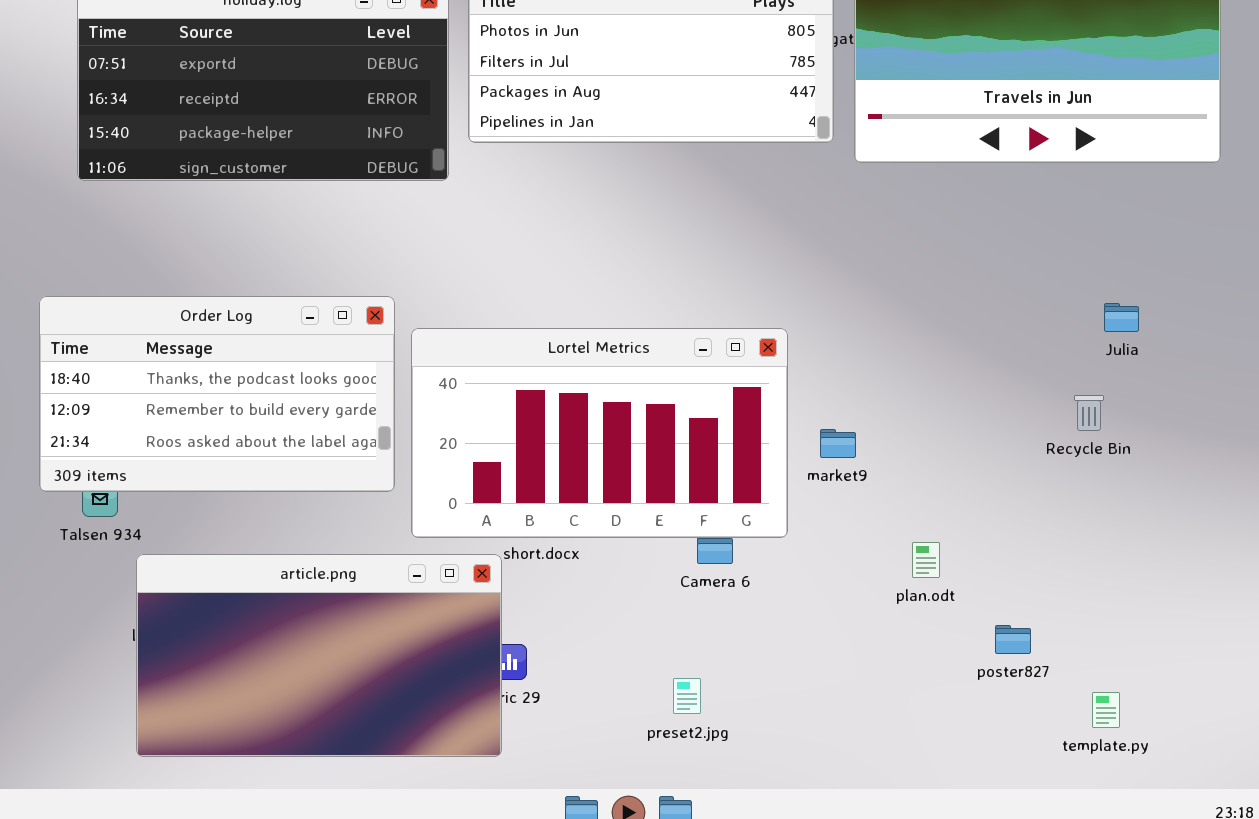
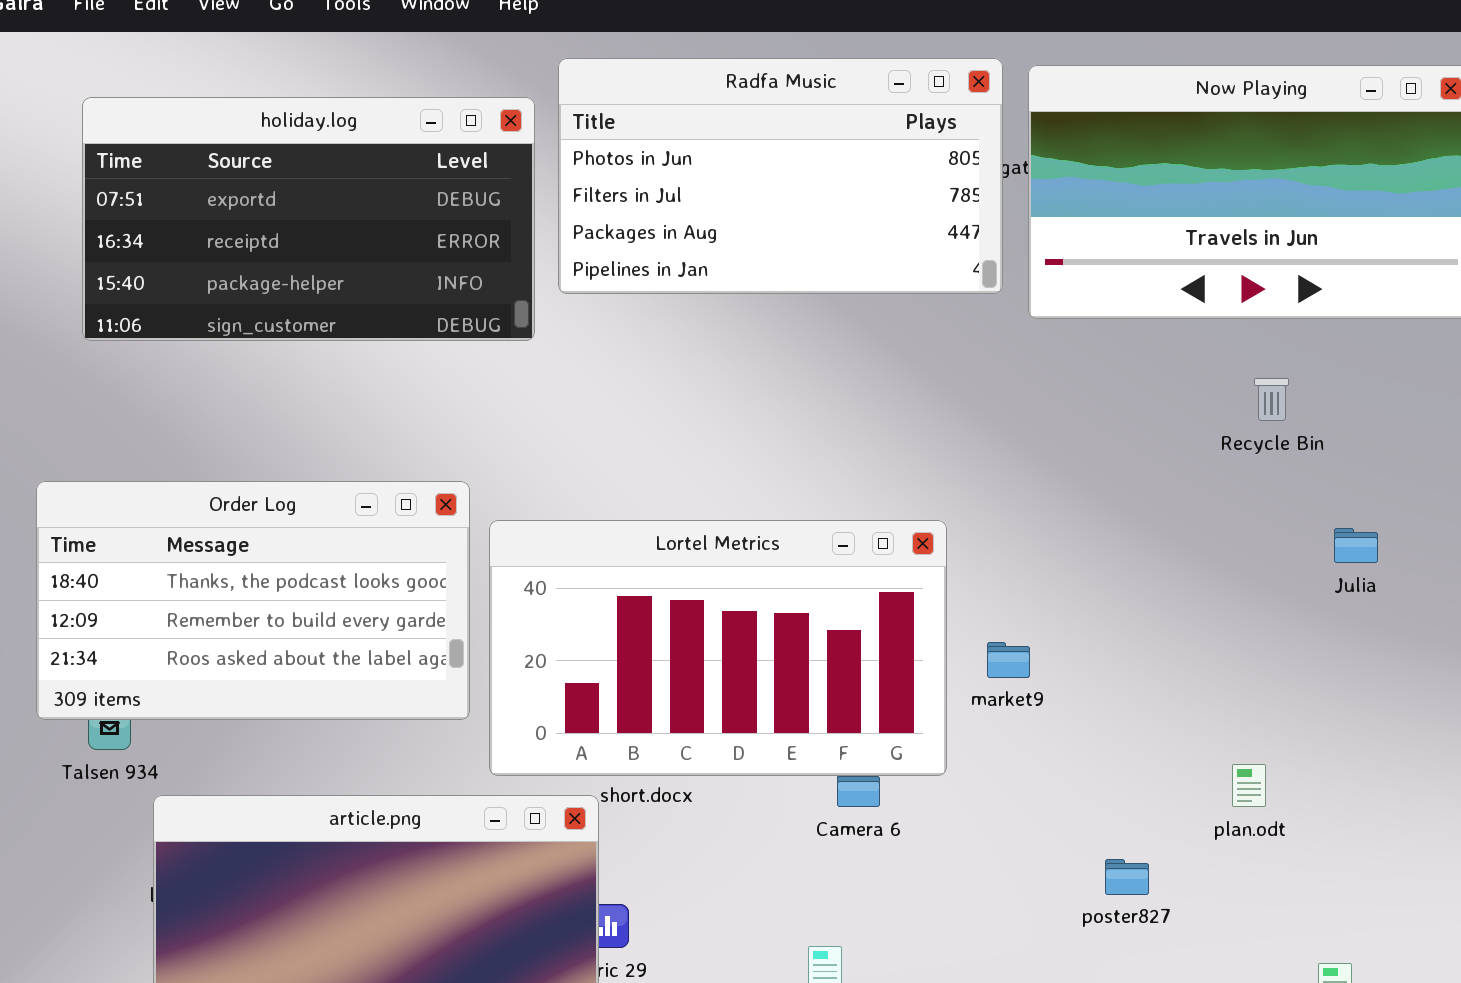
Julia: [1104,303,1139,332] -> [1334,528,1378,563], moved
Recycle Bin: [1074,395,1104,431] -> [1254,378,1289,421], moved
plan.odt: [912,542,940,578] -> [1232,764,1266,807], moved
poster827: [995,625,1031,654] -> [1105,859,1149,895], moved

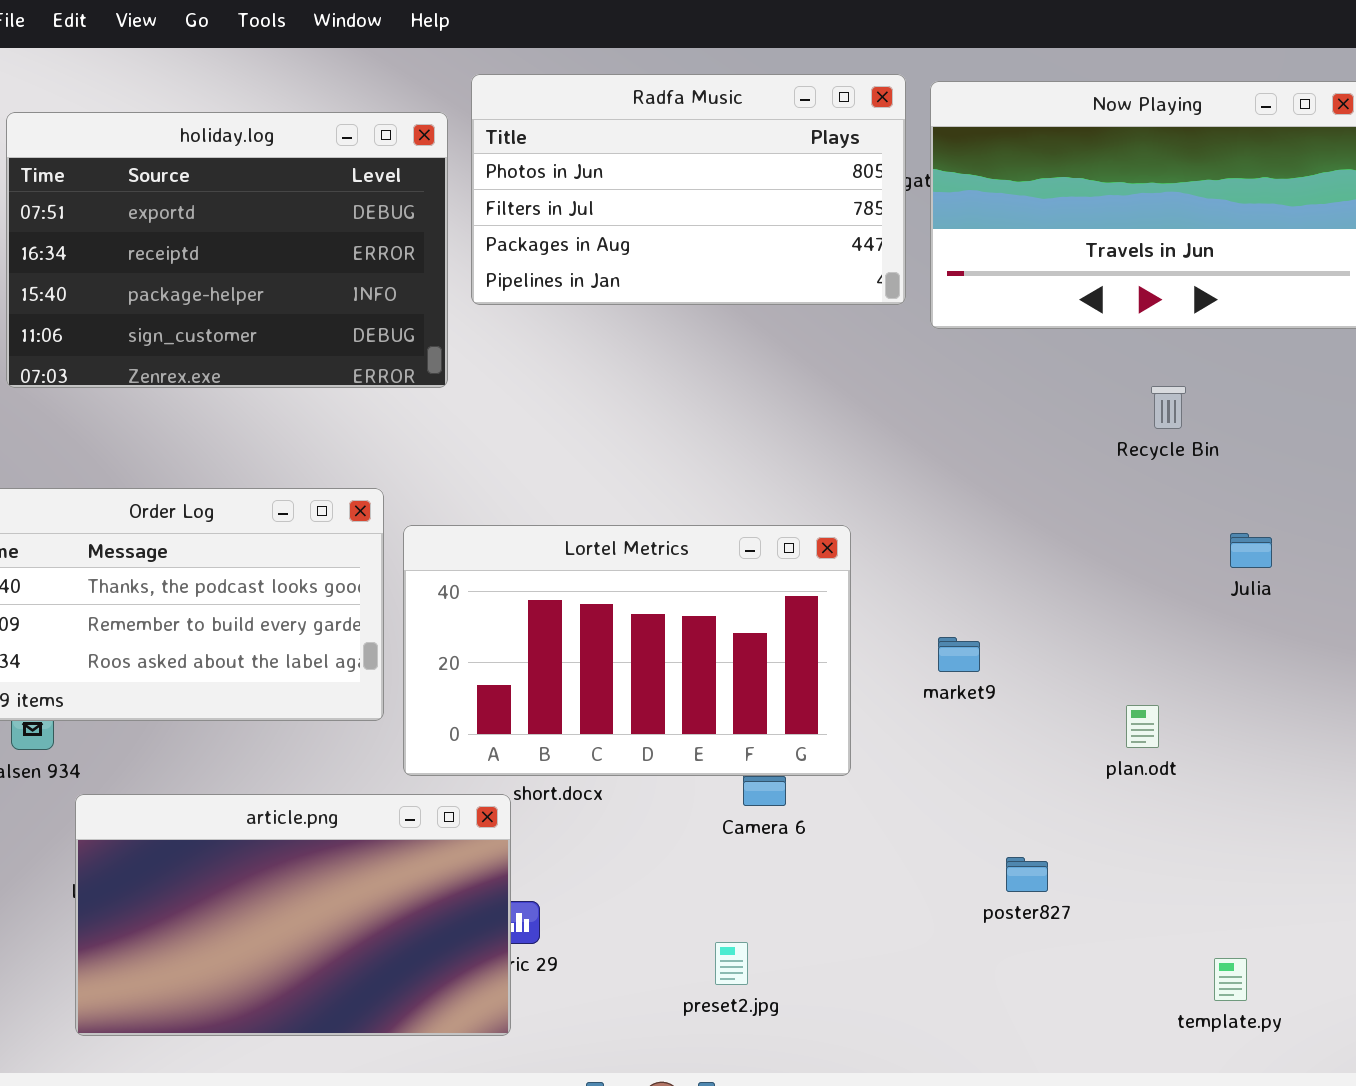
holiday.log: [82,97,535,341] -> [6,112,448,388], resized
market9: [987,642,1030,678] -> [938,637,980,672], moved
plan.odt: [1232,764,1266,807] -> [1126,705,1159,748], moved

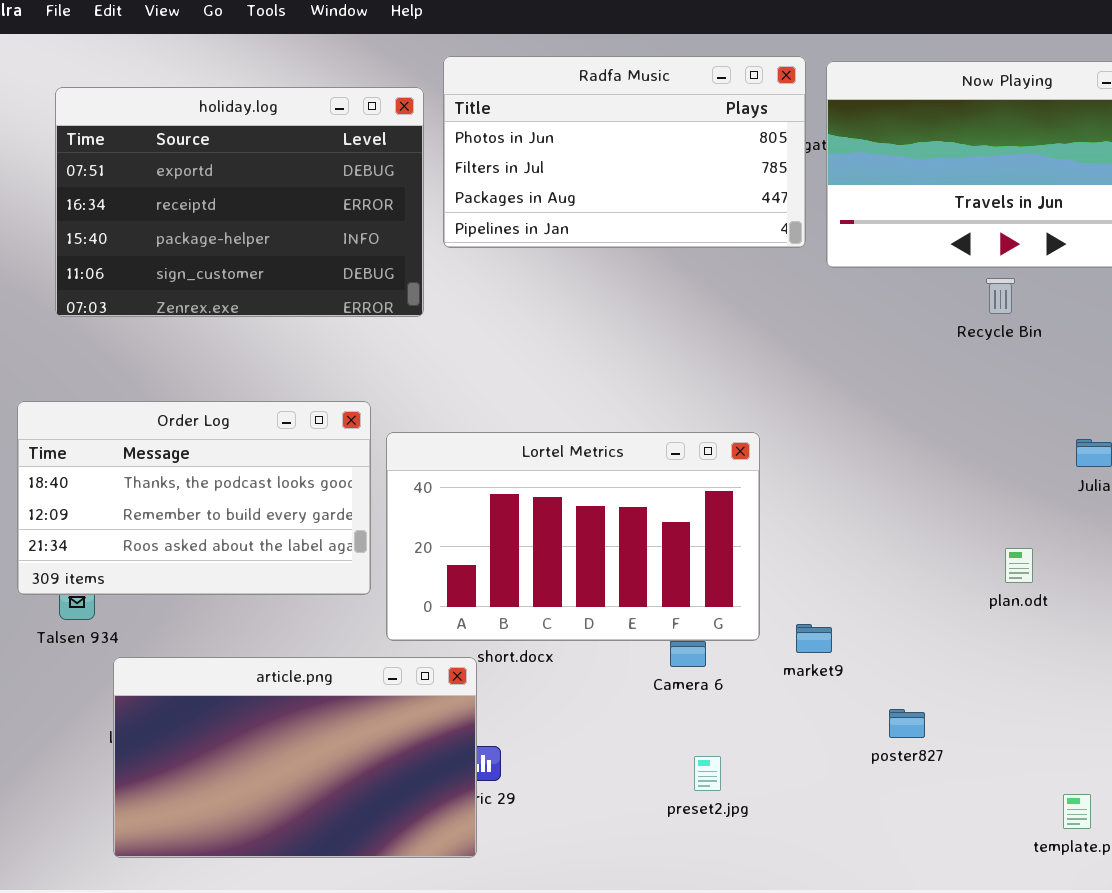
Recycle Bin: [1151,386,1186,429] -> [986,278,1015,314], moved
market9: [938,637,980,672] -> [796,624,832,653], moved
plan.odt: [1126,705,1159,748] -> [1005,548,1033,583], moved
preset2.jpg: [715,942,748,985] -> [694,756,721,791], moved

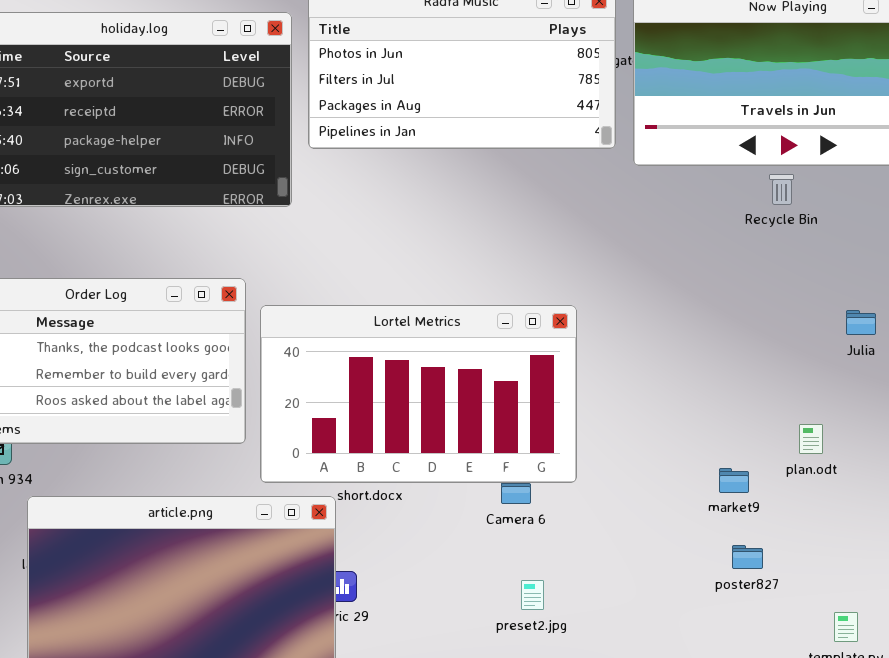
plan.odt: [1005,548,1033,583] -> [799,424,823,454], moved
market9: [796,624,832,653] -> [719,468,749,493], moved
poster827: [889,709,925,738] -> [732,545,763,569], moved

